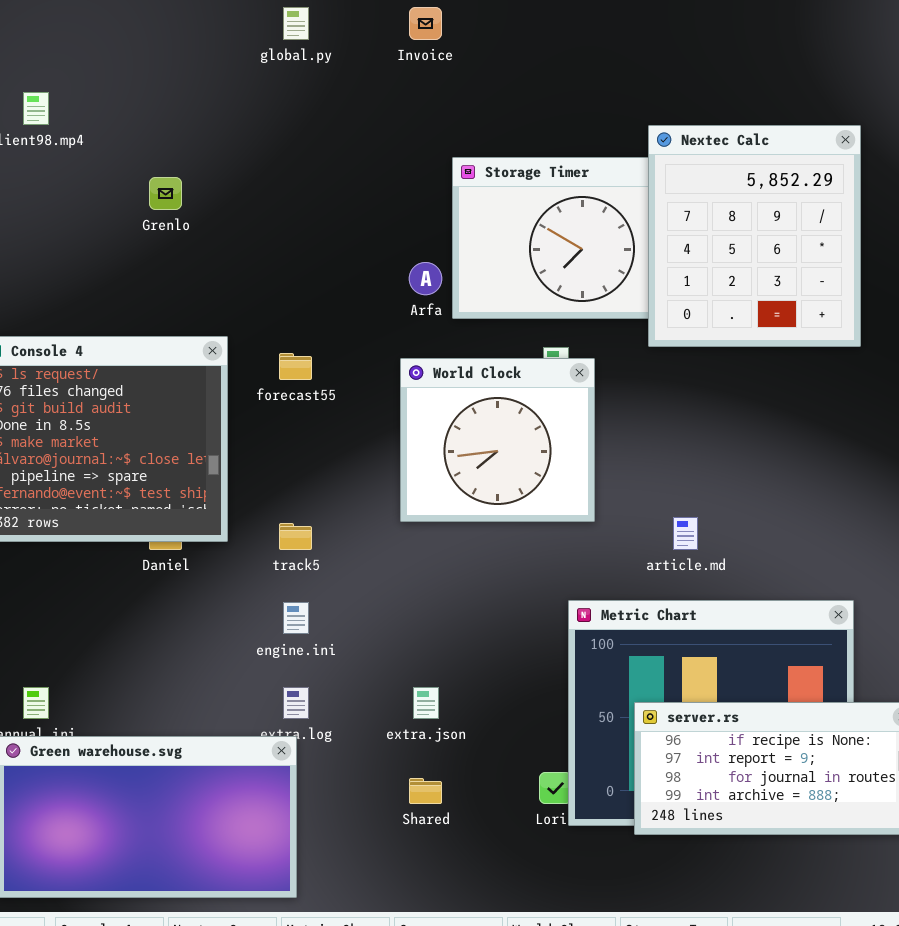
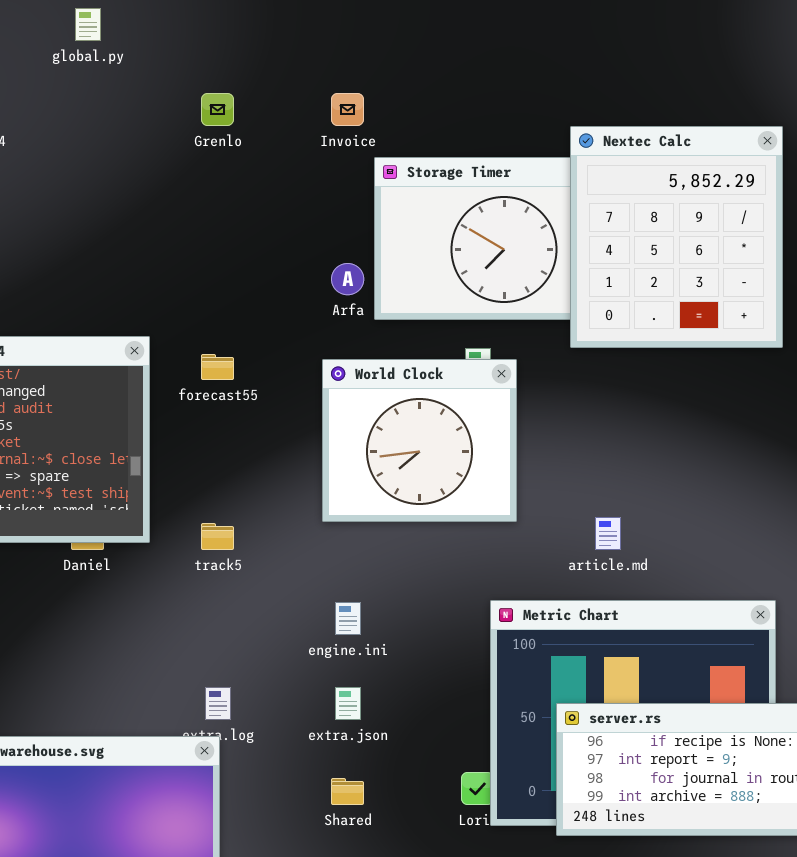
global.py: [283,7,309,40] -> [75,8,101,41], moved
Invoice: [409,7,442,40] -> [331,93,364,126], moved
Grenlo: [149,177,182,210] -> [201,93,234,126], moved
engine.ini: [283,602,309,634] -> [335,602,361,635], moved

